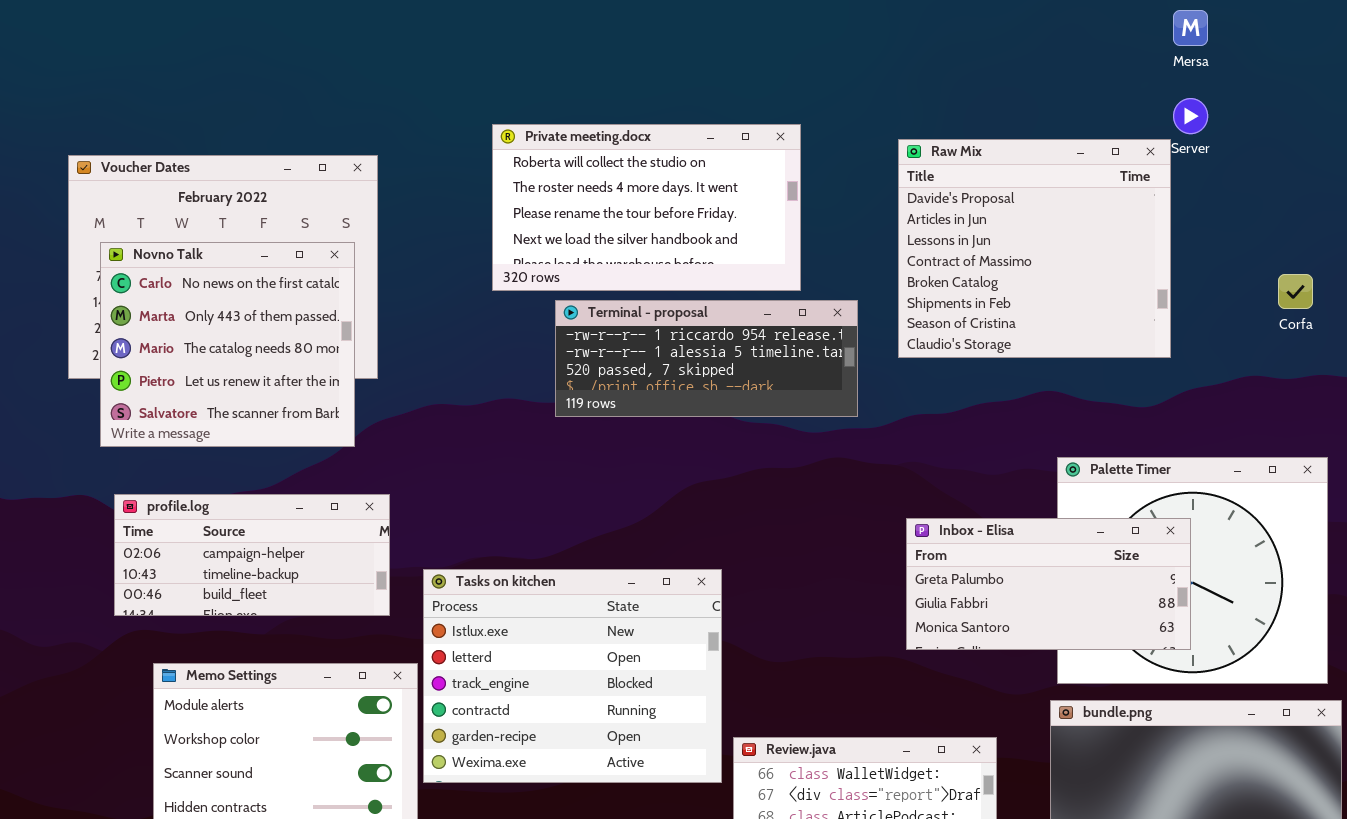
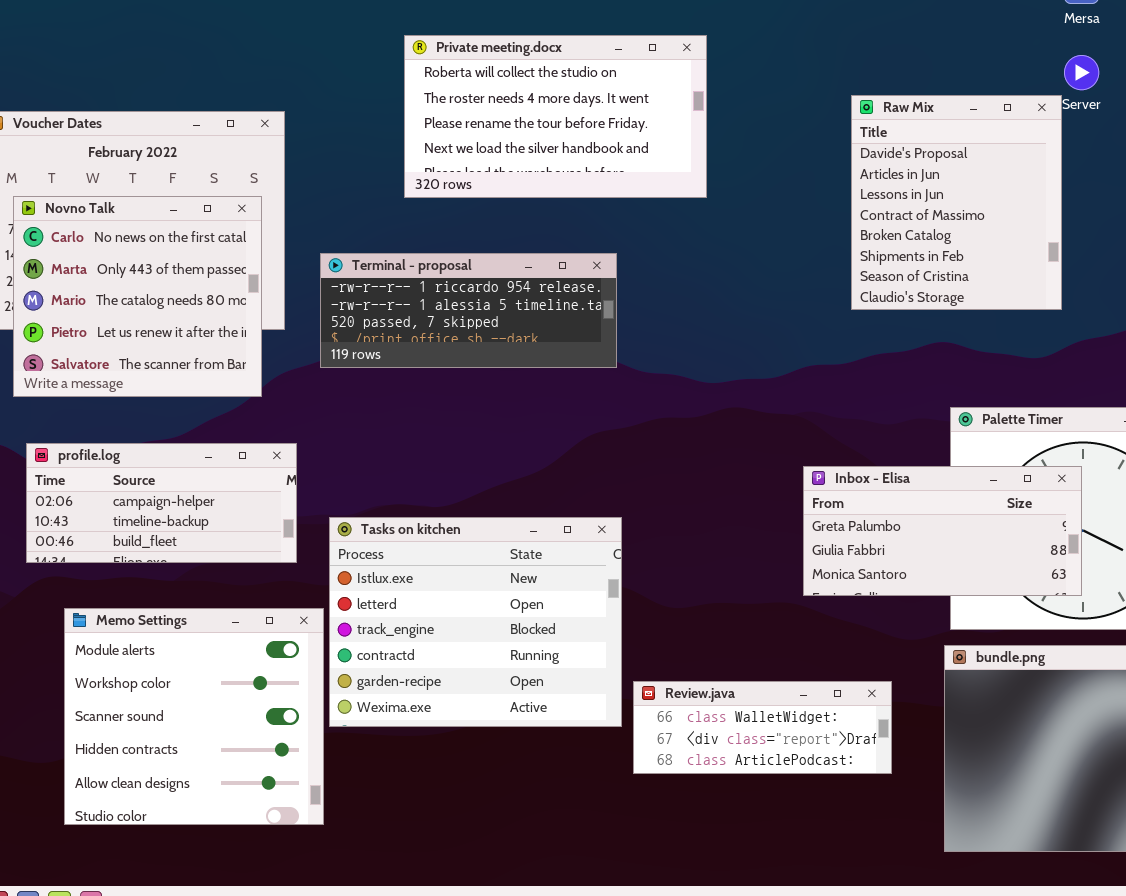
Private meeting.docx: [492,124,801,291] -> [404,35,707,198], moved
Raw Mix: [898,139,1171,358] -> [851,95,1062,310], resized
Terminal - proposal: [555,300,858,417] -> [320,253,617,368], moved

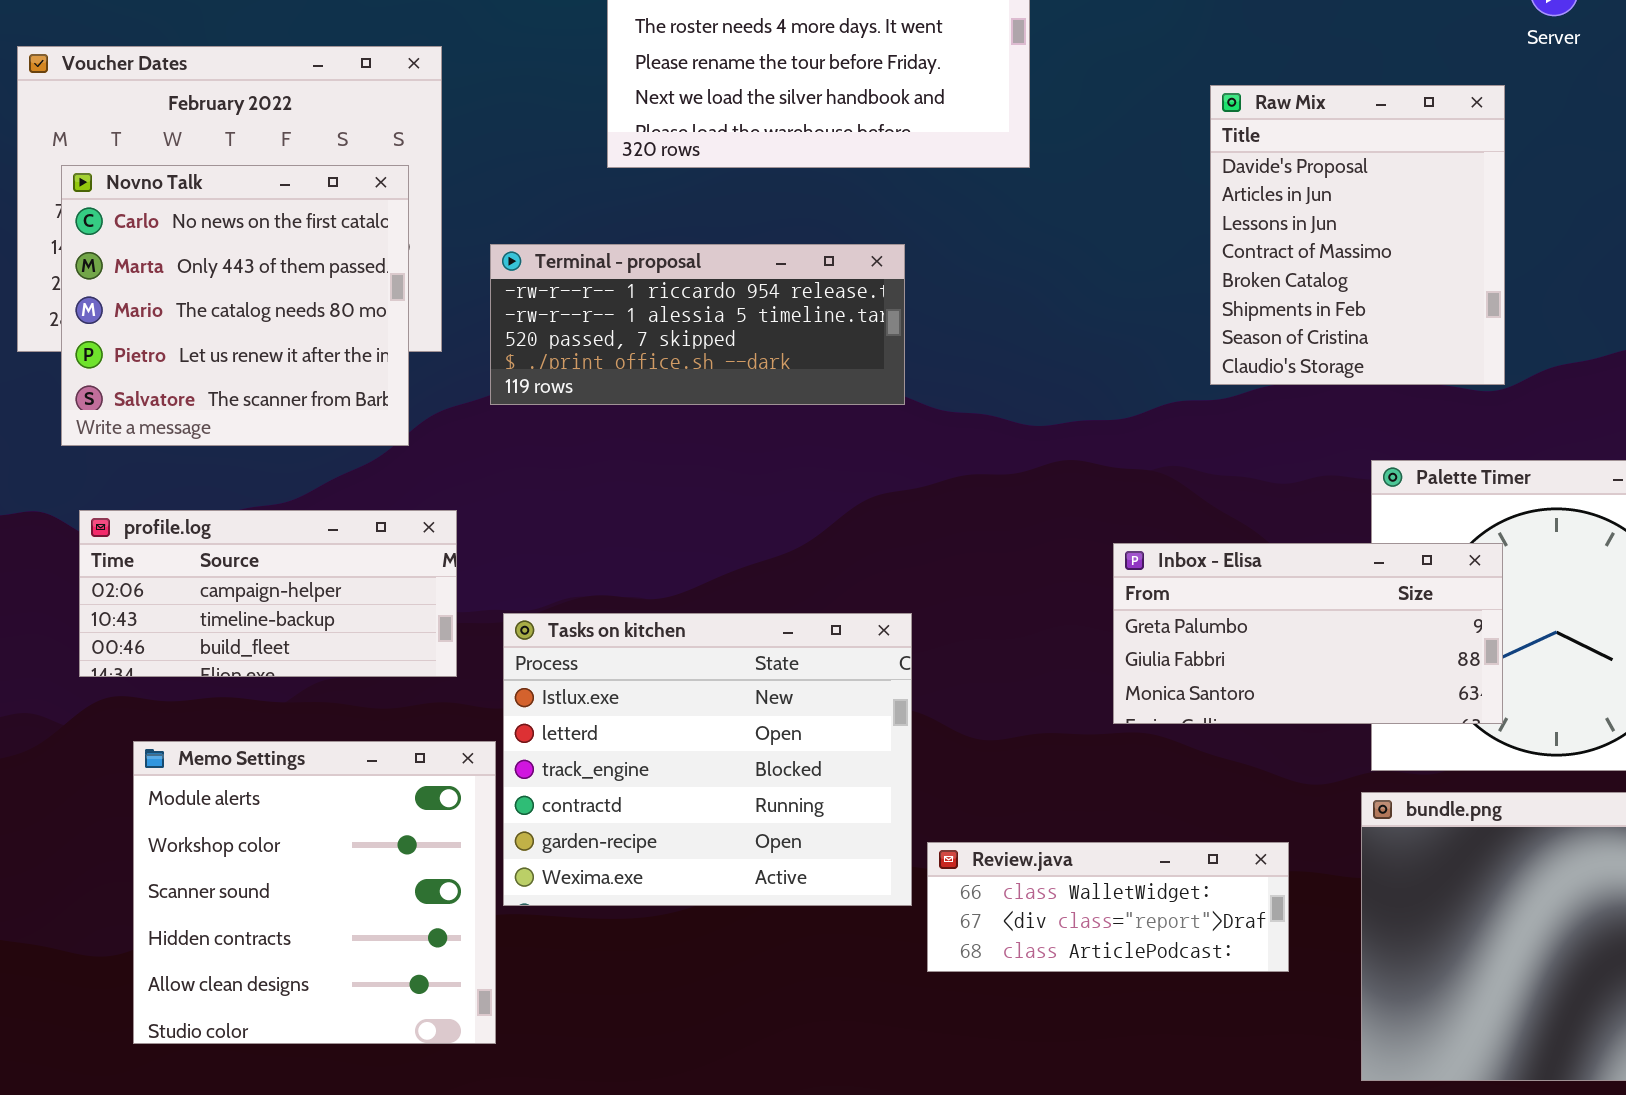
Raw Mix: [851,95,1062,310] -> [1210,85,1505,385], moved
Inbox - Elisa: [803,466,1082,596] -> [1113,543,1503,724], moved

